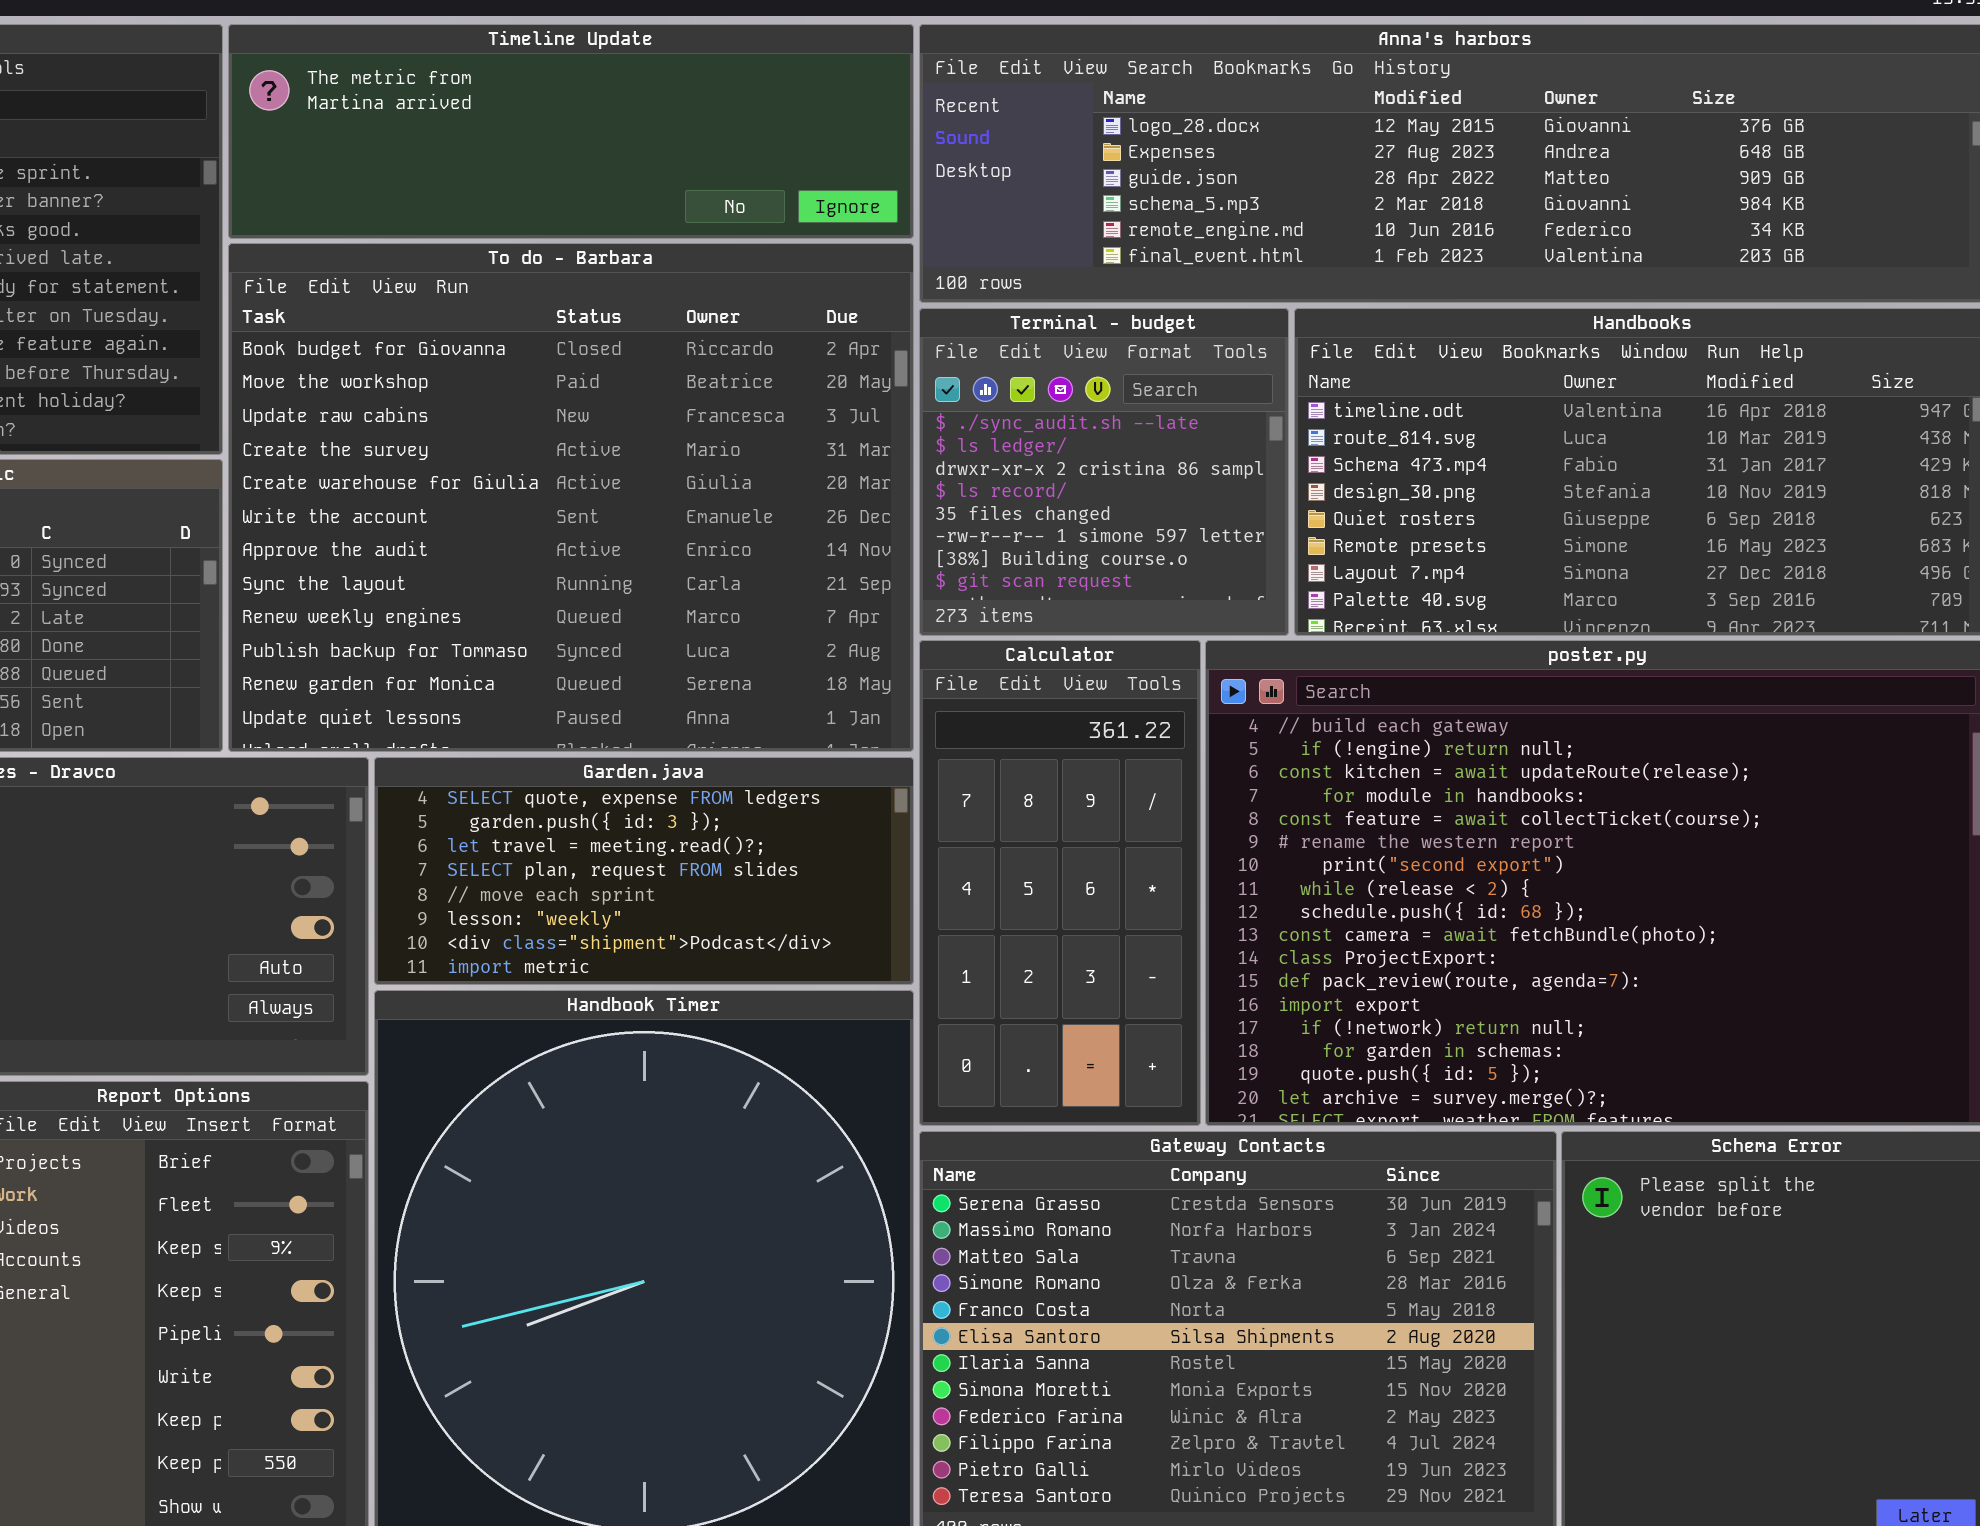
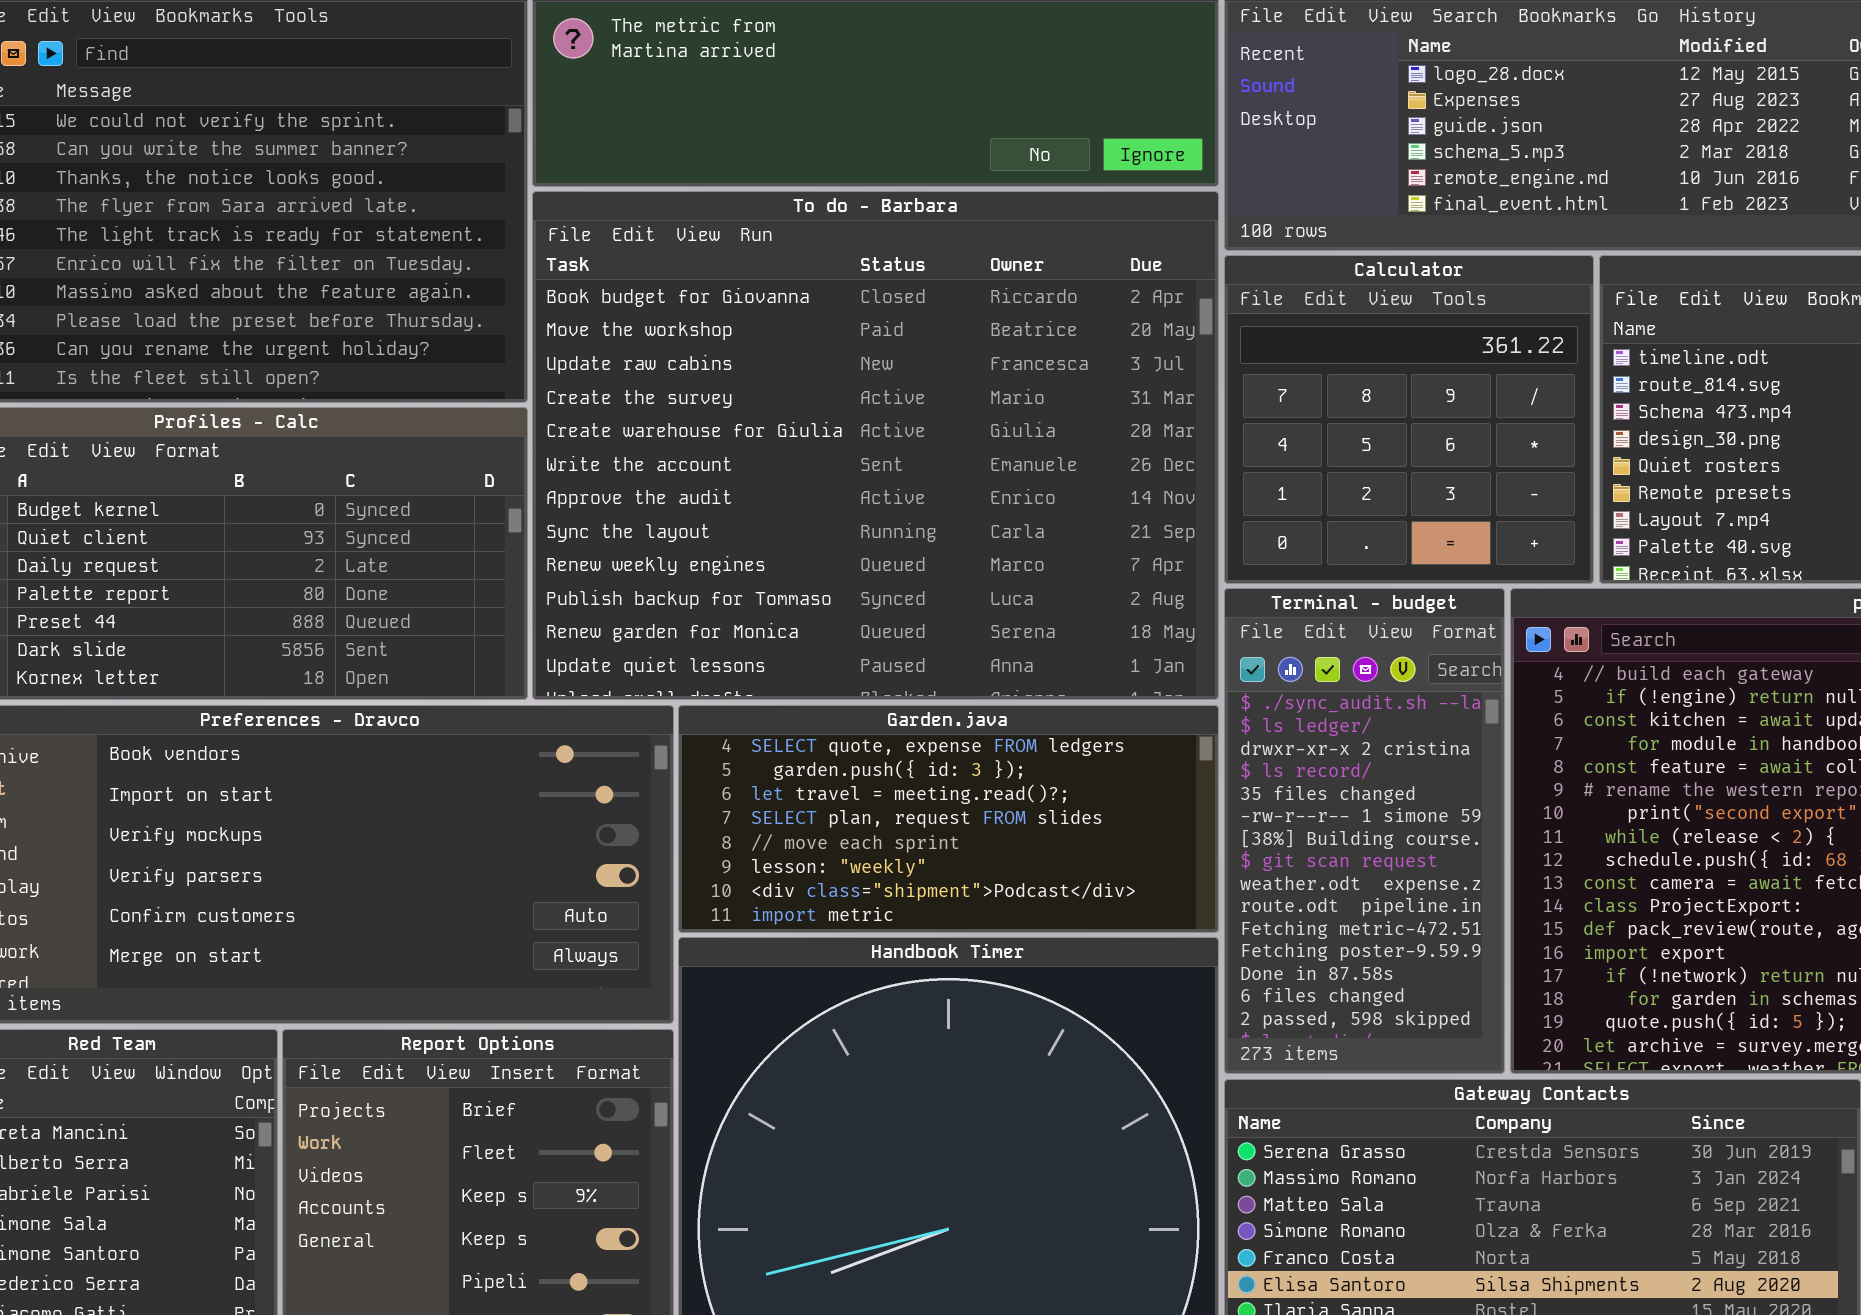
Terminal - budget: [919,308,1289,636] -> [1224,588,1505,1074], moved, resized
Calculator: [919,640,1201,1126] -> [1224,255,1594,584], moved, resized

